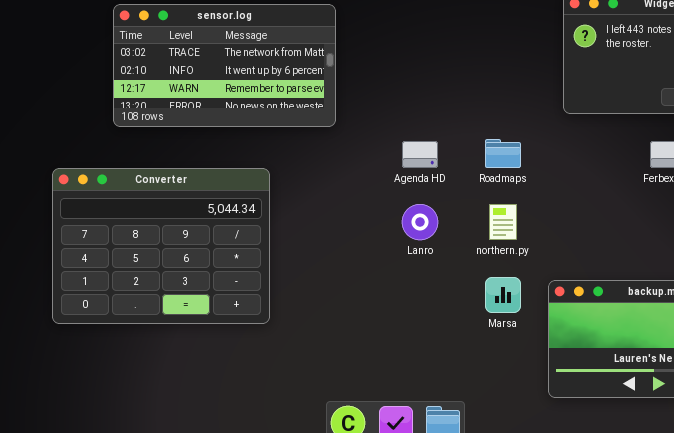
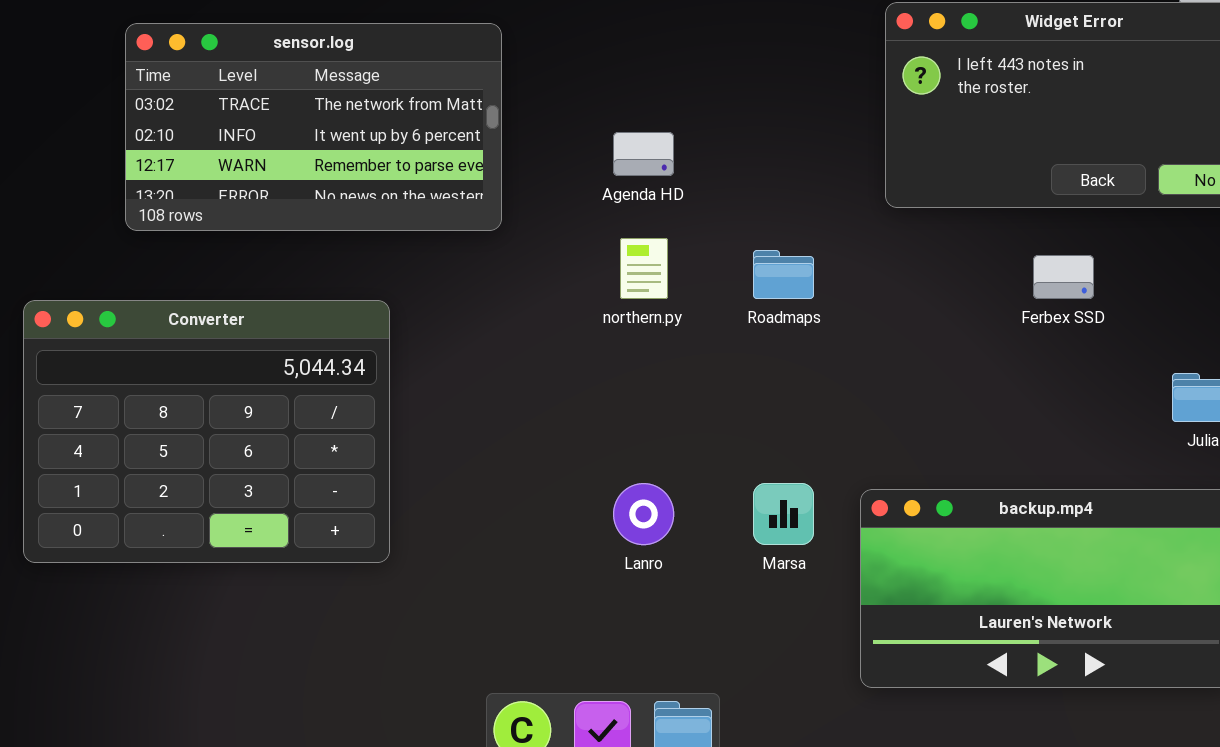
Agenda HD: [402,141,438,168] -> [613,132,674,176], moved
Lanro: [402,204,438,240] -> [613,483,674,545], moved
northern.py: [489,204,517,240] -> [620,238,668,299], moved

